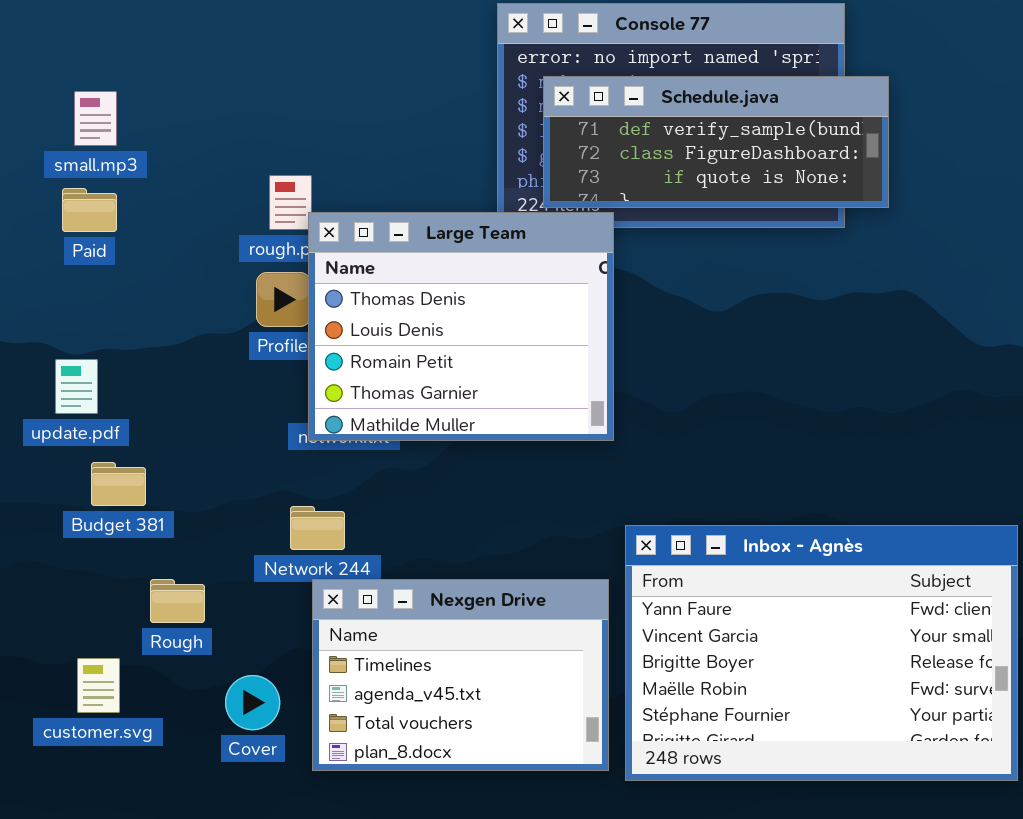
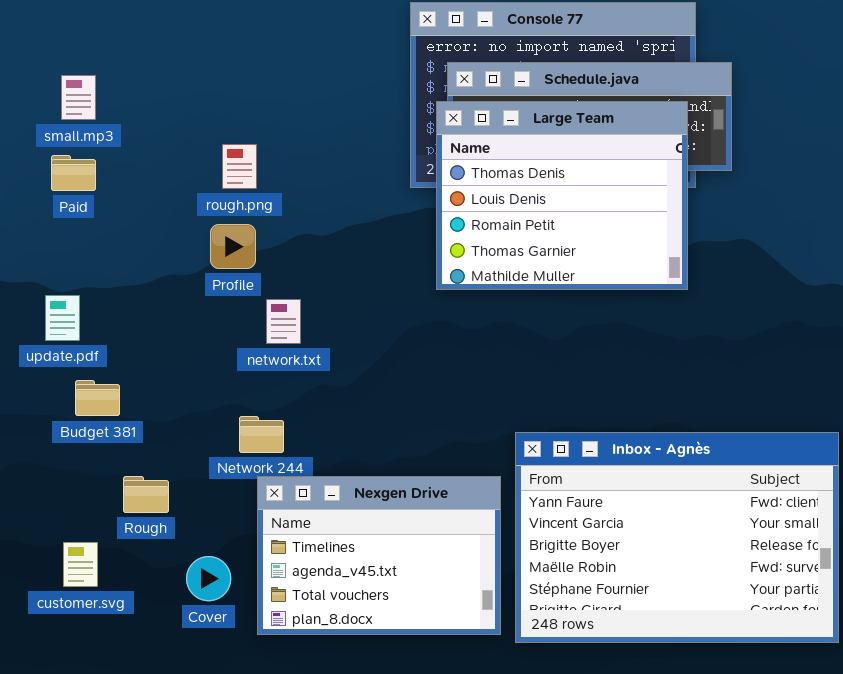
Large Team: [308,212,614,441] -> [436,101,688,290], moved

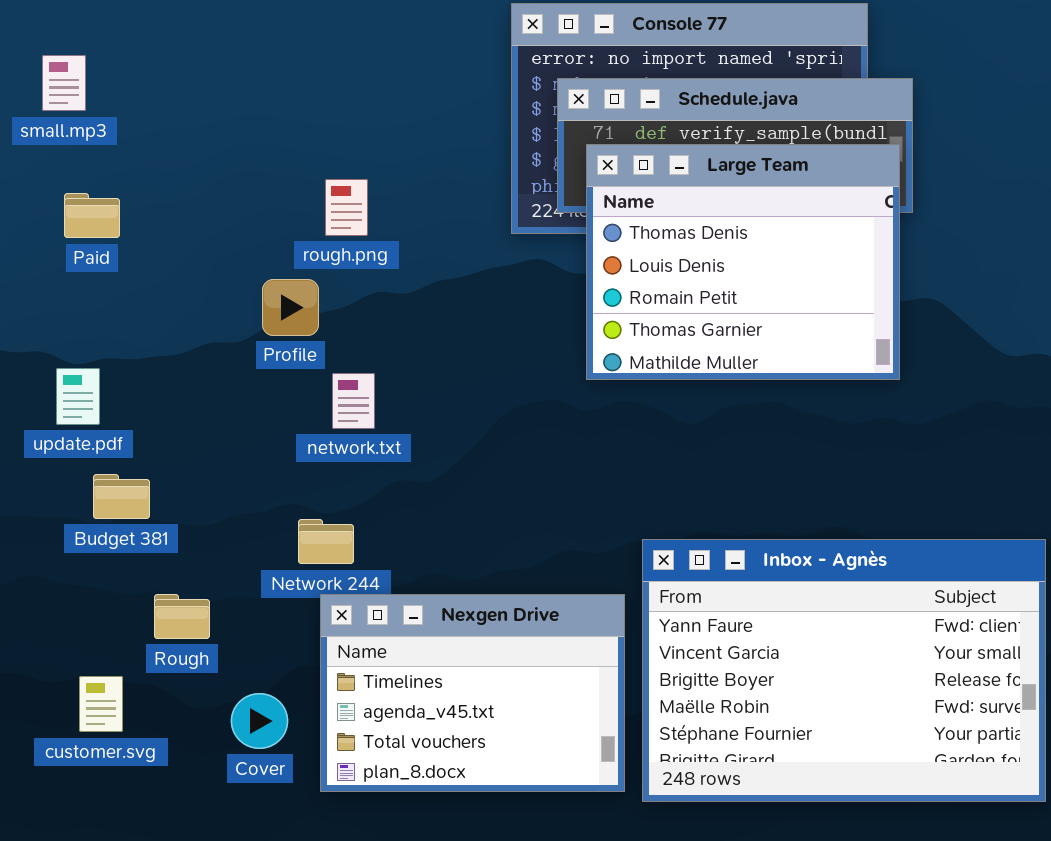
small.mp3: [61,75,96,120] -> [42,55,86,111], moved
Large Team: [436,101,688,290] -> [586,144,900,380], moved
rough.png: [222,144,257,189] -> [325,179,368,236], moved

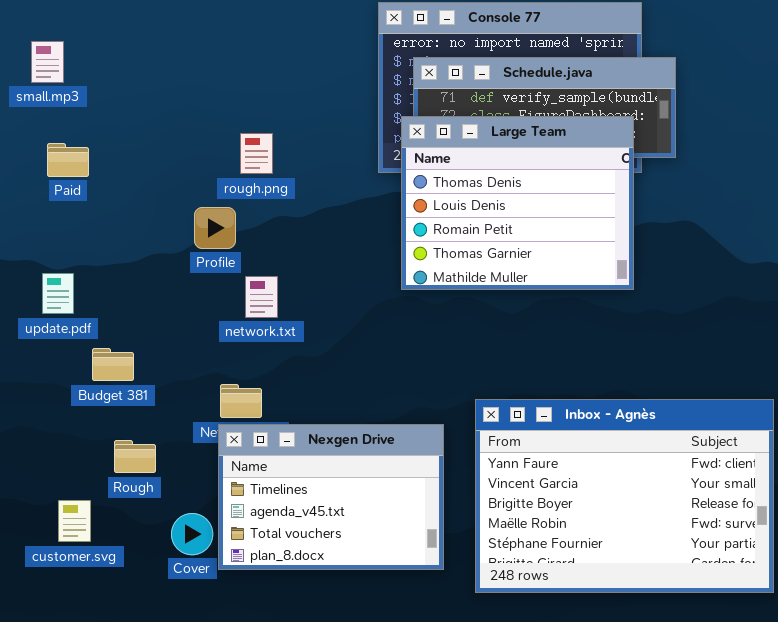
Large Team: [586,144,900,380] -> [401,116,634,290], moved
Budget 381: [93,474,150,519] -> [92,348,134,381], moved
Nexgen Drive: [320,594,625,792] -> [218,424,444,570], moved

